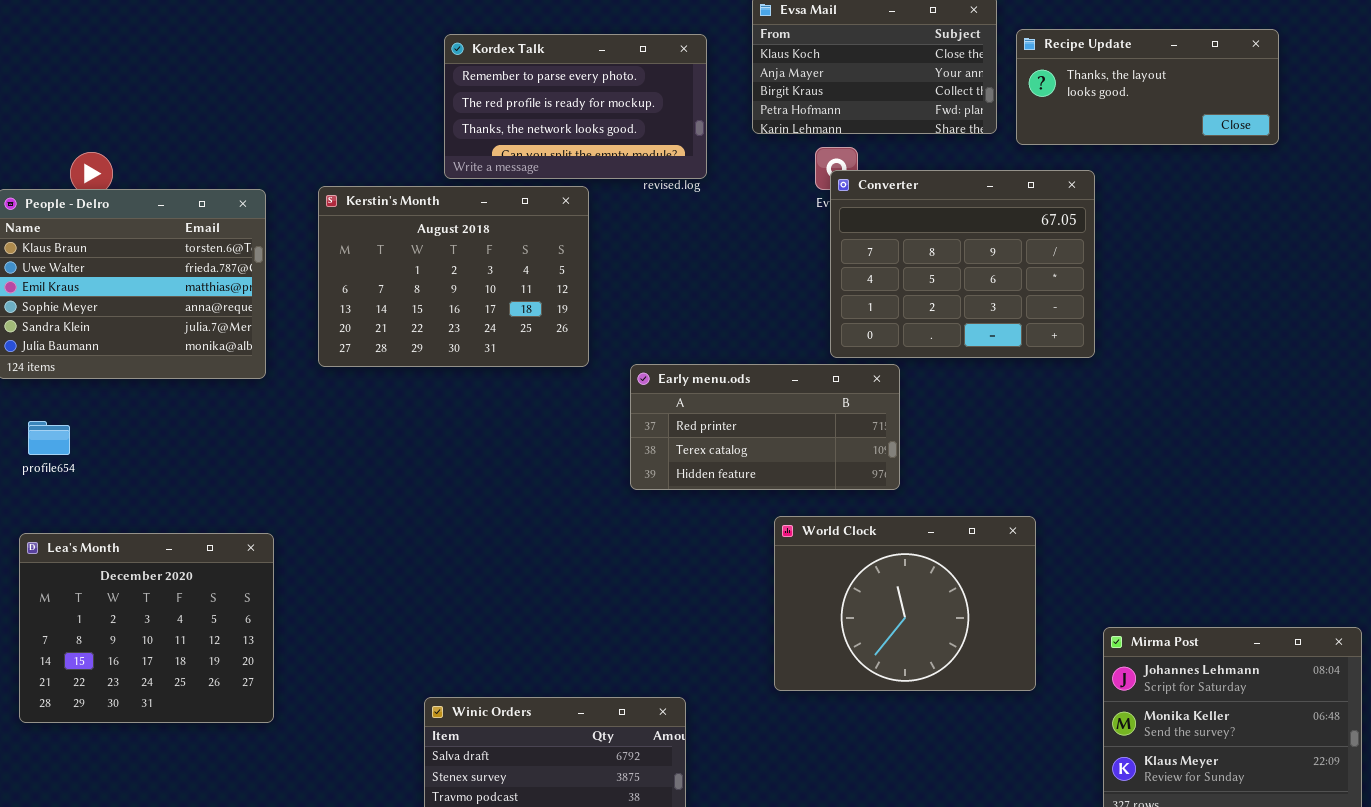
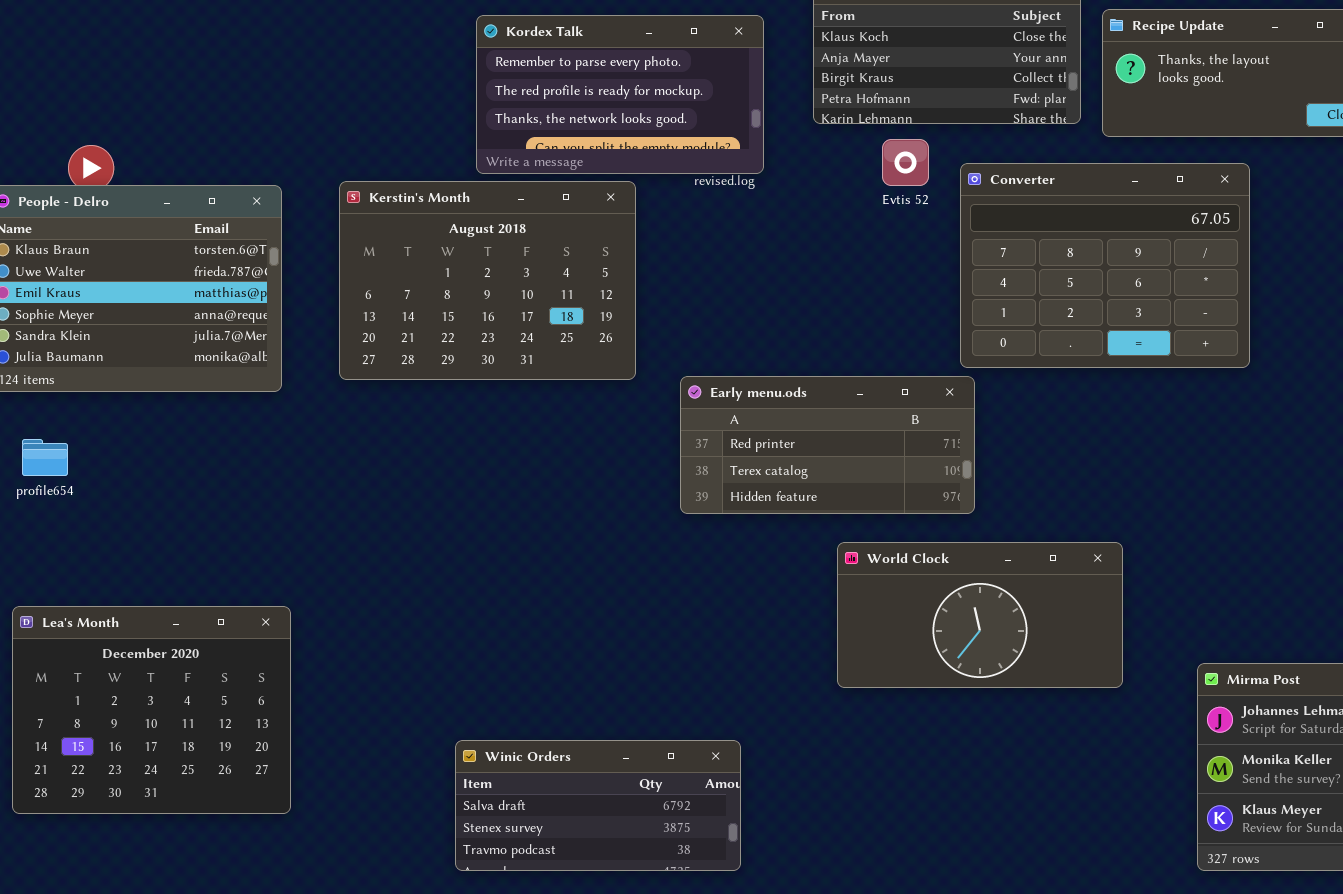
Converter: [830,170,1095,358] -> [960,163,1250,368], moved
World Clock: [774,516,1036,691] -> [837,542,1123,688], resized
Lea's Month: [19,533,274,723] -> [12,606,291,814], moved

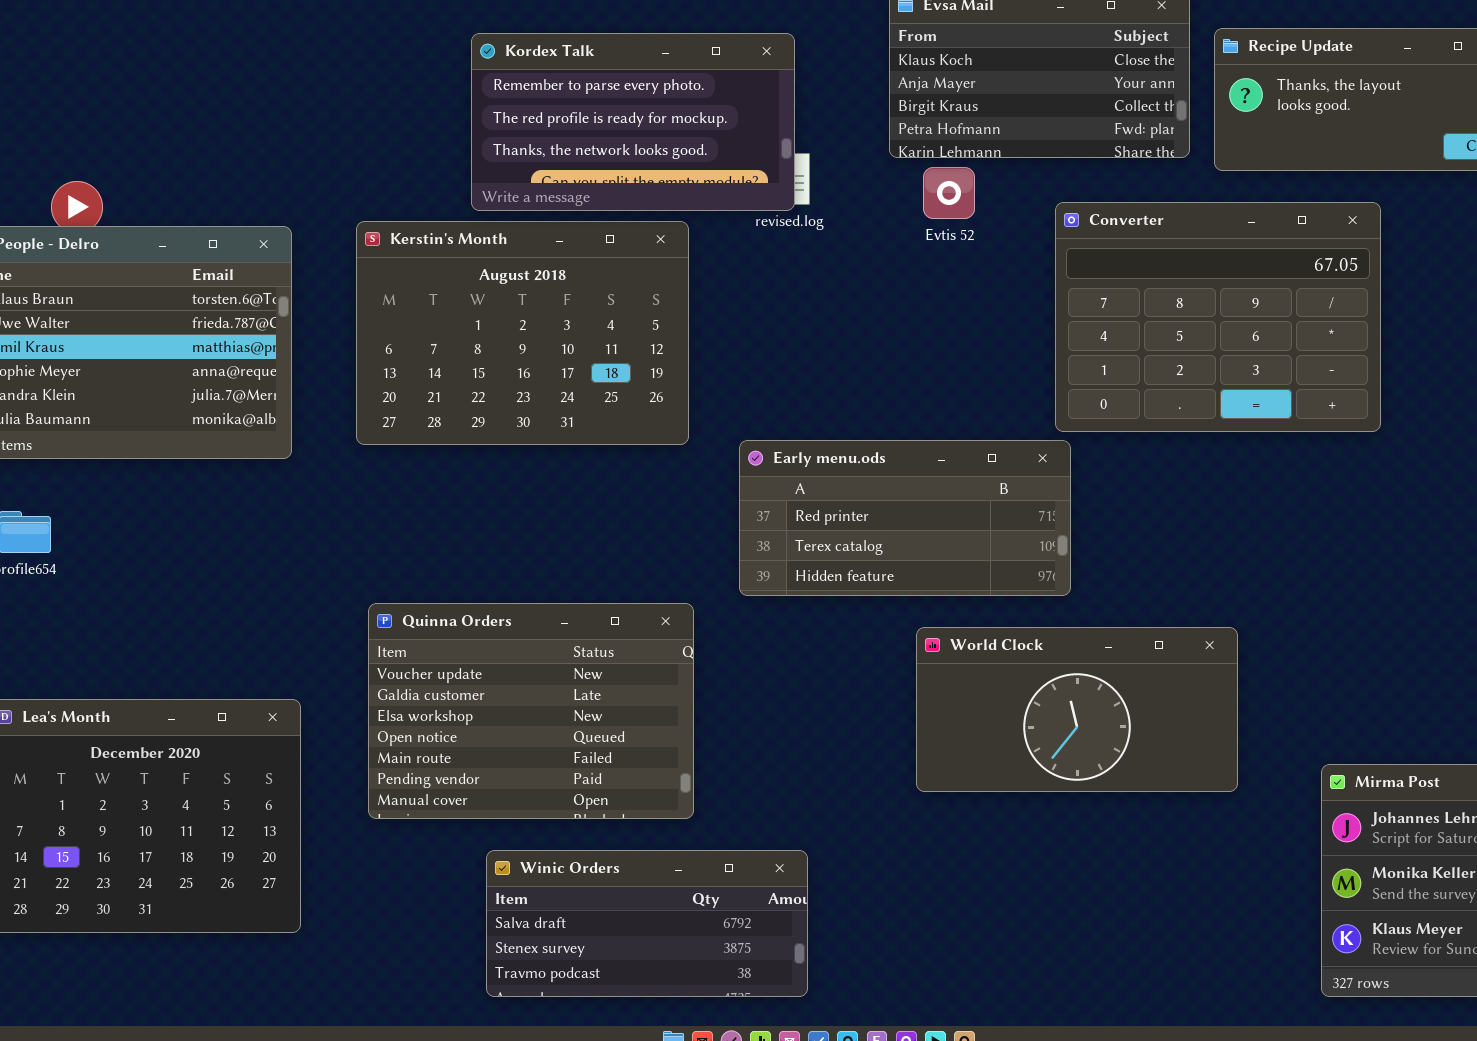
Kordex Talk: [476,15,764,174] -> [471,33,795,211], moved
Evtis 52: [882,139,929,186] -> [923,167,975,219], moved
Quinna Orders: none -> [368,603,694,819], opened

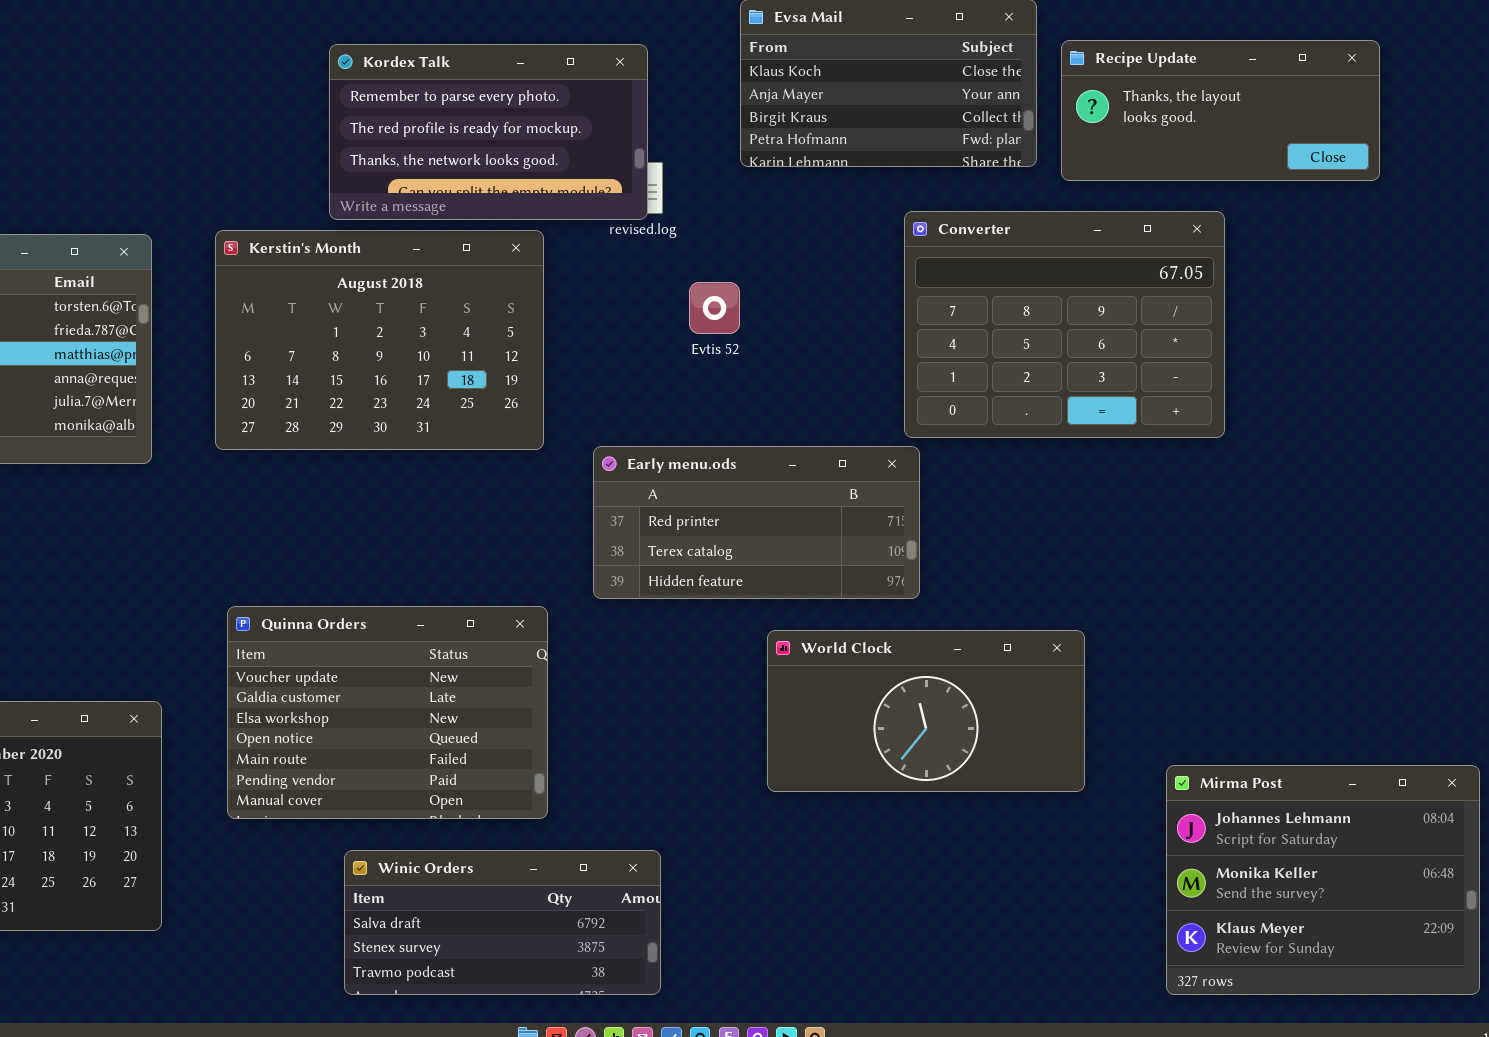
Evtis 52: [923,167,975,219] -> [689,282,740,334], moved

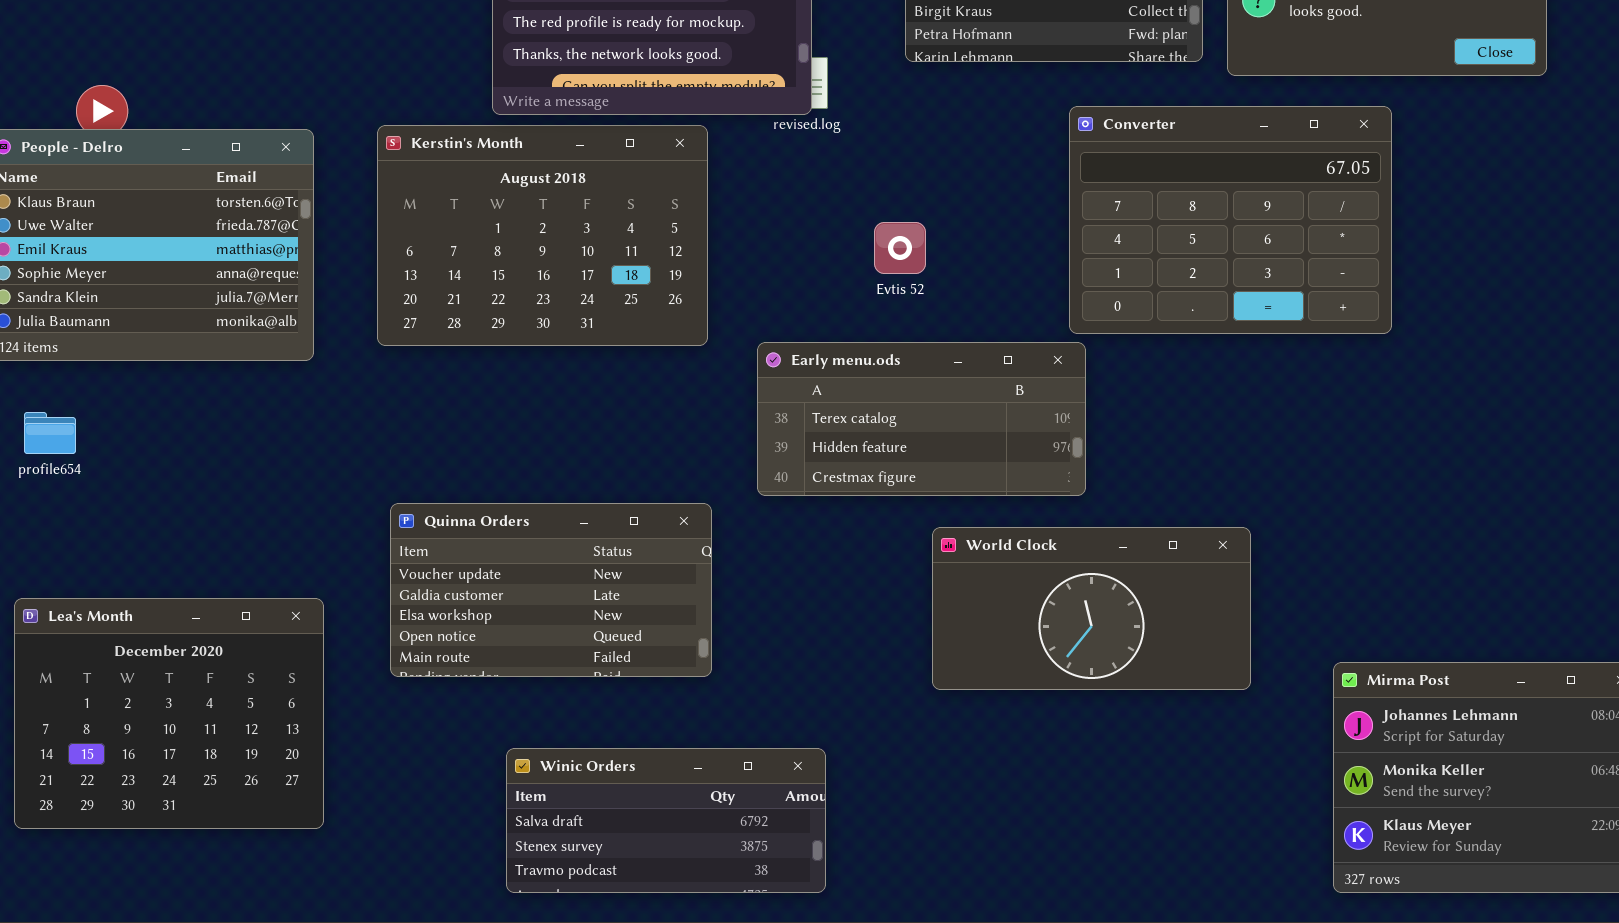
Evtis 52: [689,282,740,334] -> [874,222,926,274], moved
Early menu.ods: [593,446,920,599] -> [757,342,1086,496], scrolled down 1 row
Quinna Orders: [227,606,548,819] -> [390,503,712,677], resized

